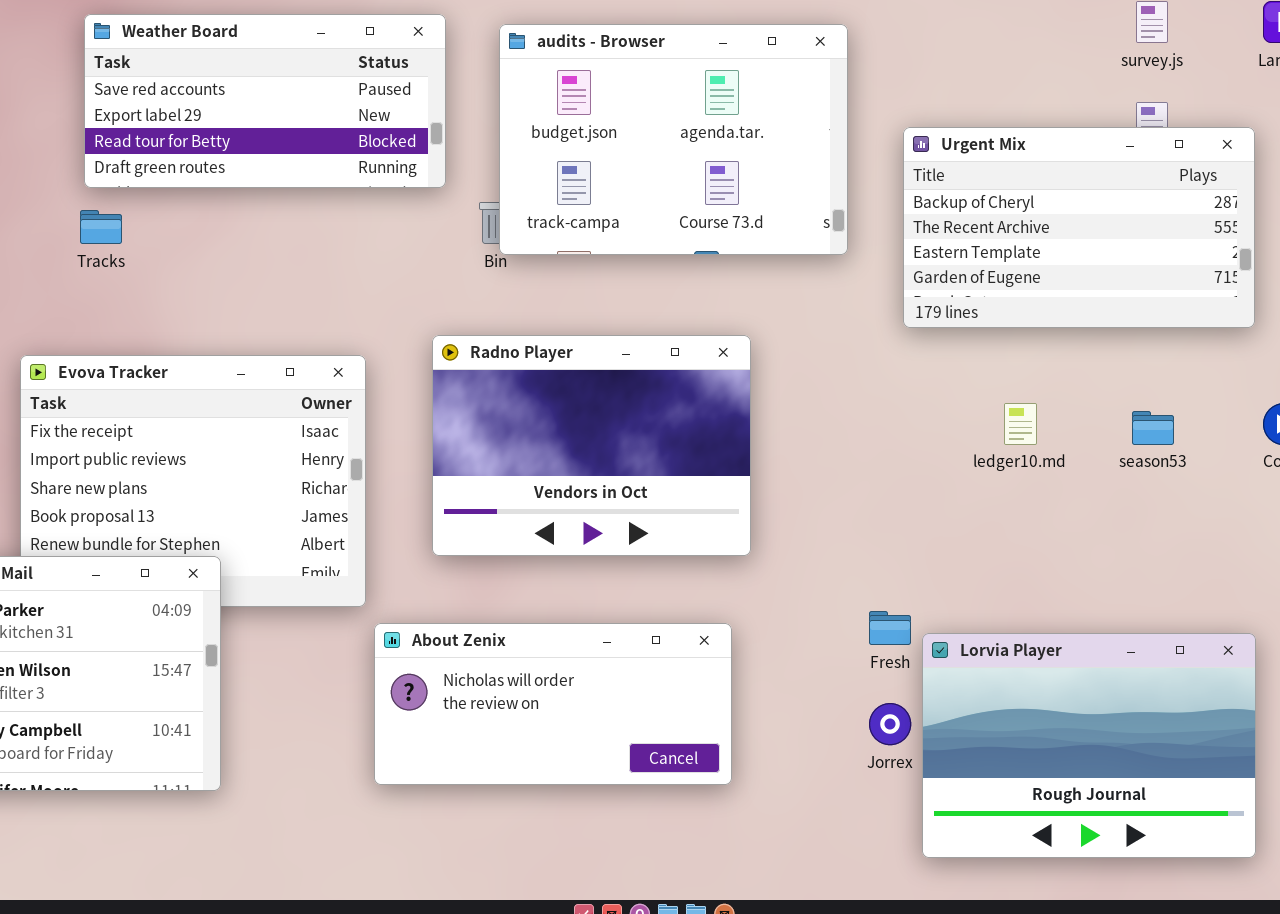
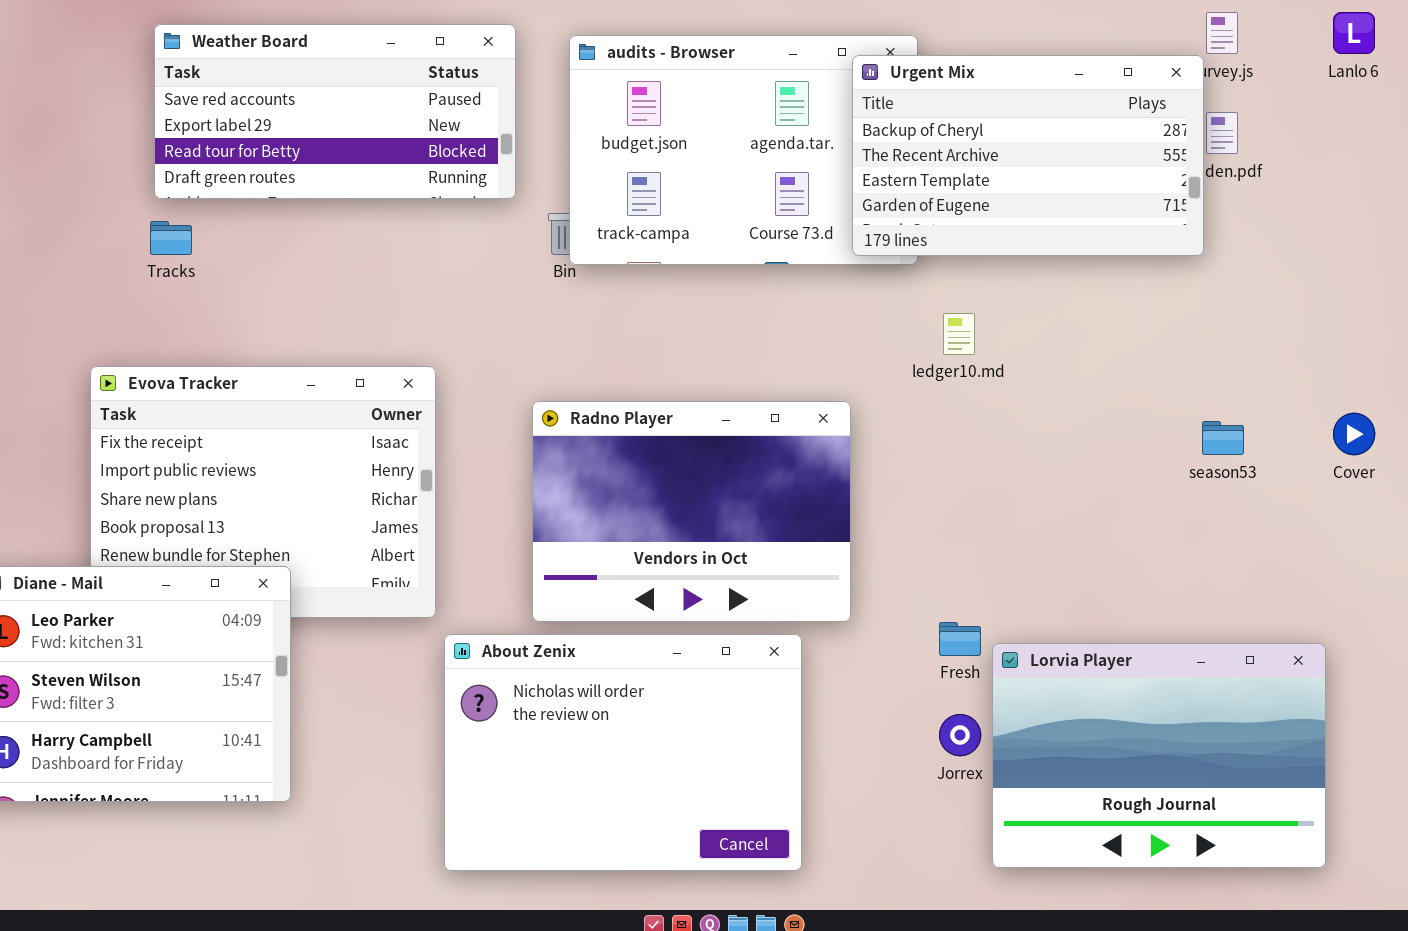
Urgent Mix: [903,127,1255,328] -> [852,55,1204,256], moved
Radno Player: [432,335,751,556] -> [532,401,851,622], moved
ledger10.md: [1004,403,1037,445] -> [943,313,975,355], moved
About Zenix: [374,623,732,785] -> [444,634,802,871], resized

